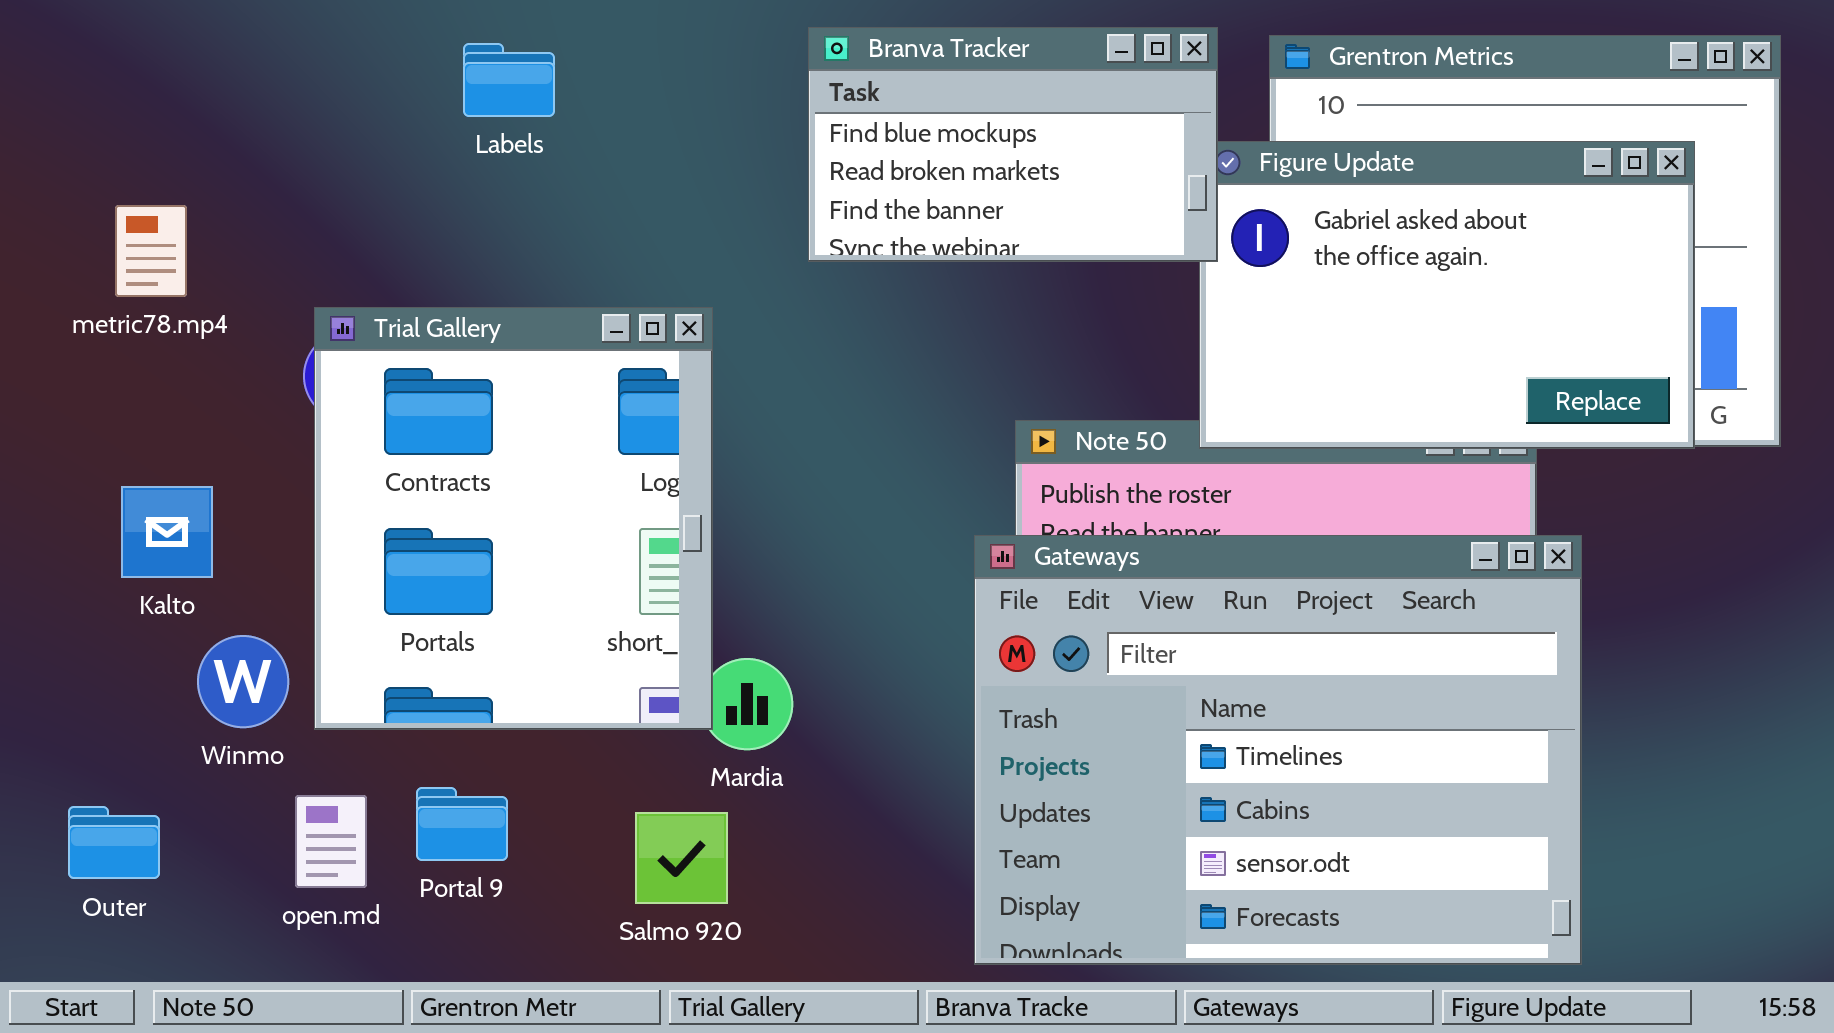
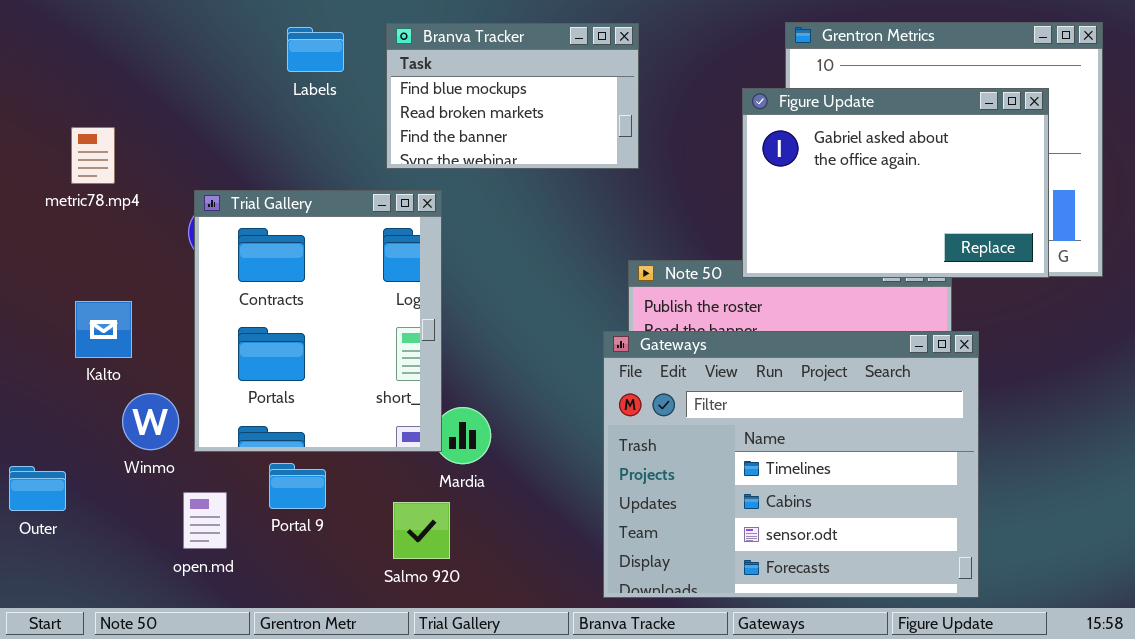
Branva Tracker: [808,27,1218,262] -> [386,23,639,169], moved
Portal 9: [416,787,508,861] -> [269,463,326,509], moved
Outer: [68,806,160,879] -> [9,466,66,511], moved

